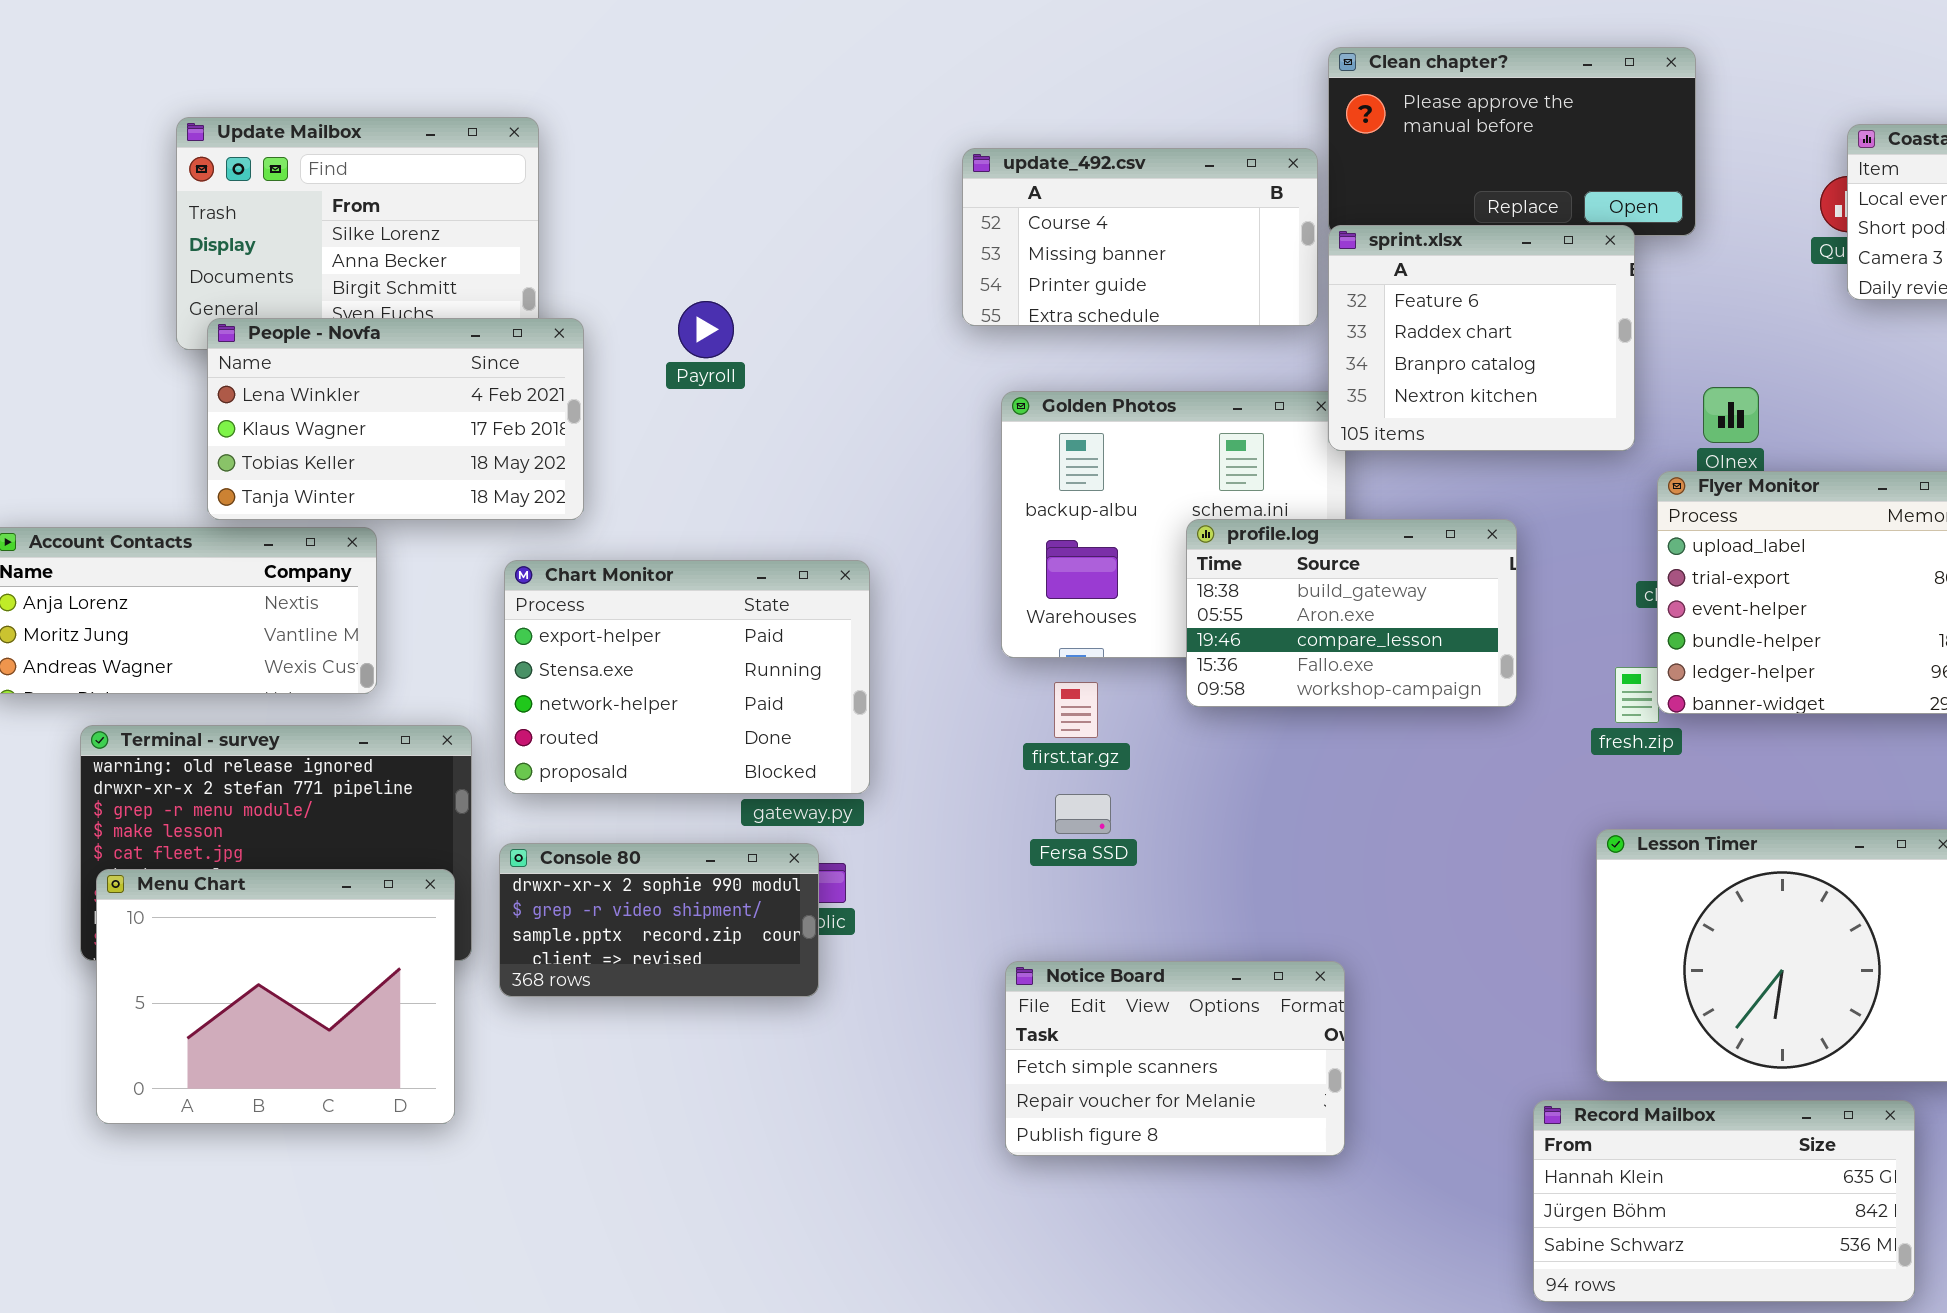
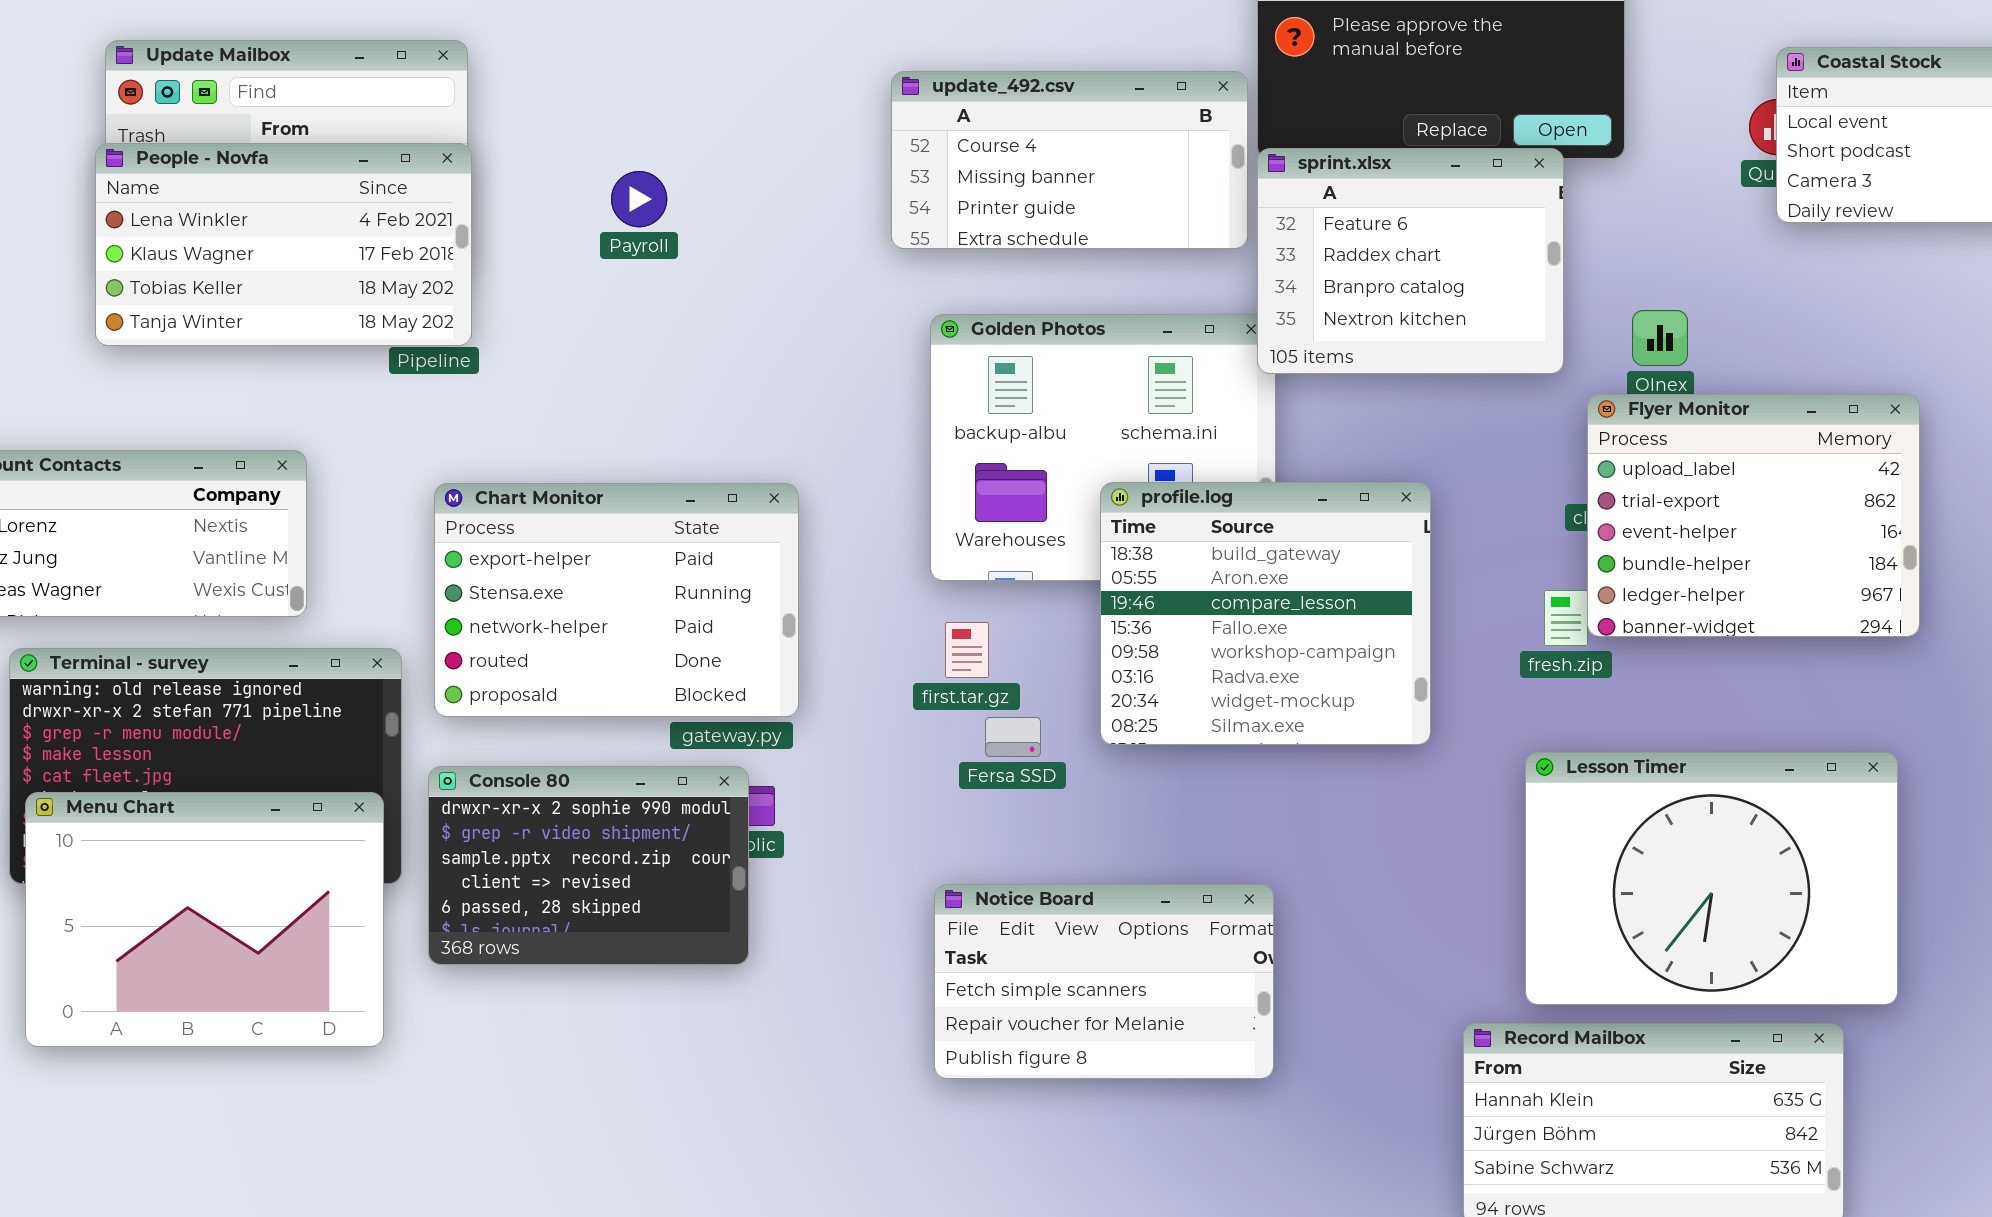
Payroll: [678,301,734,358] -> [611,171,667,227], moved
People - Novfa: [207,318,584,520] -> [95,143,472,346], moved
profile.log: [1186,519,1517,707] -> [1100,482,1431,745], moved, resized
first.tar.gz: [1054,682,1098,738] -> [945,622,989,678], moved
Console 80: [499,843,819,997] -> [428,766,749,965], resized

